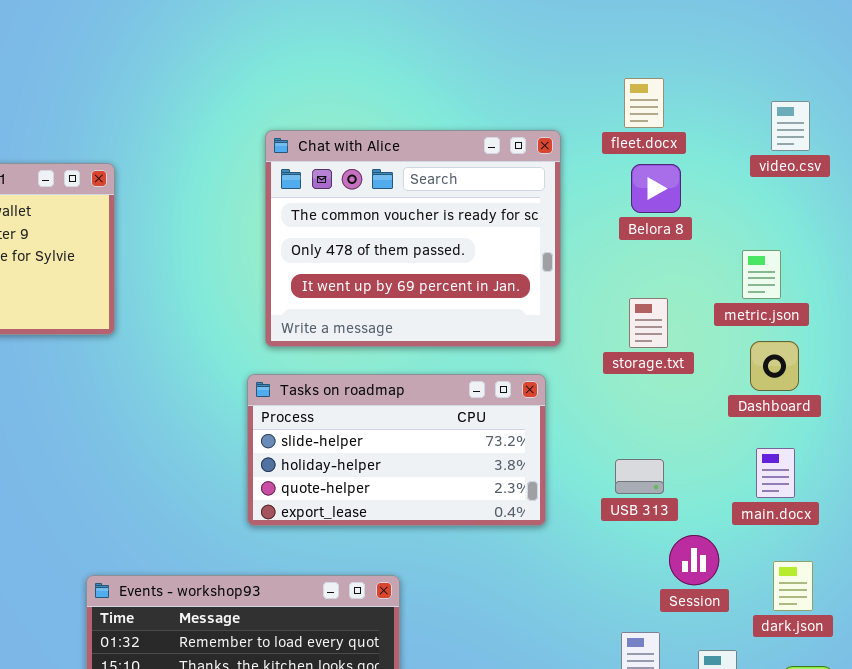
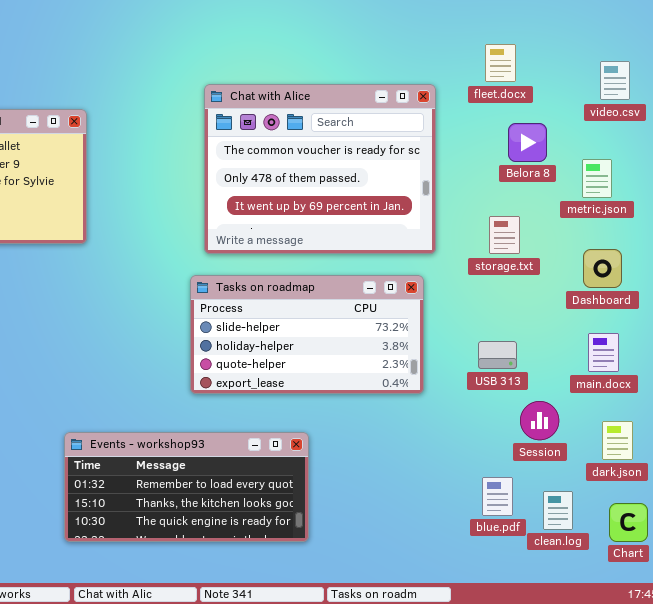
Belora 8: [631,164,681,213] -> [508,123,547,162], moved
metric.json: [742,250,781,299] -> [582,159,612,198], moved

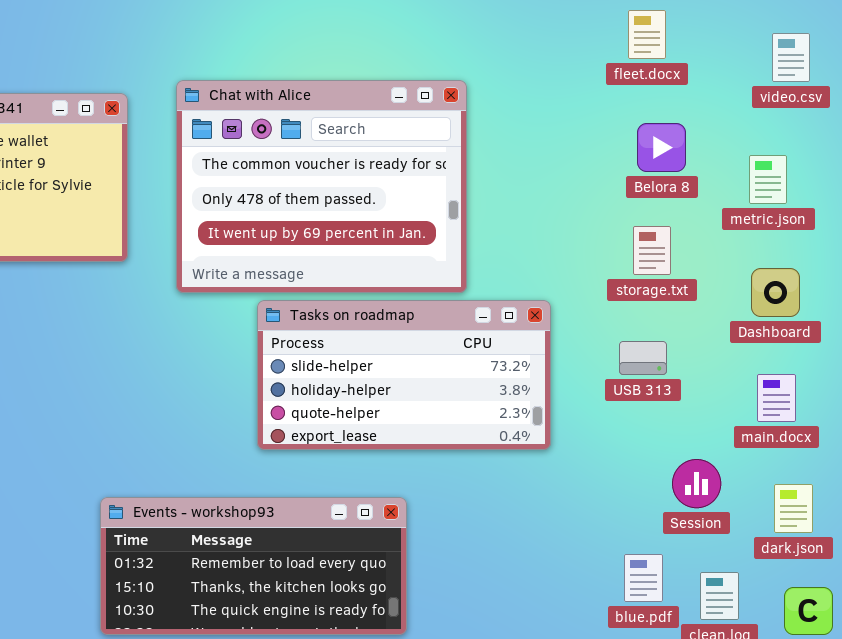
Chat with Alice: [204,84,436,254] -> [176,80,467,293], moved
Belora 8: [508,123,547,162] -> [637,123,686,172], moved
USB 313: [478,341,517,369] -> [619,341,667,375], moved

